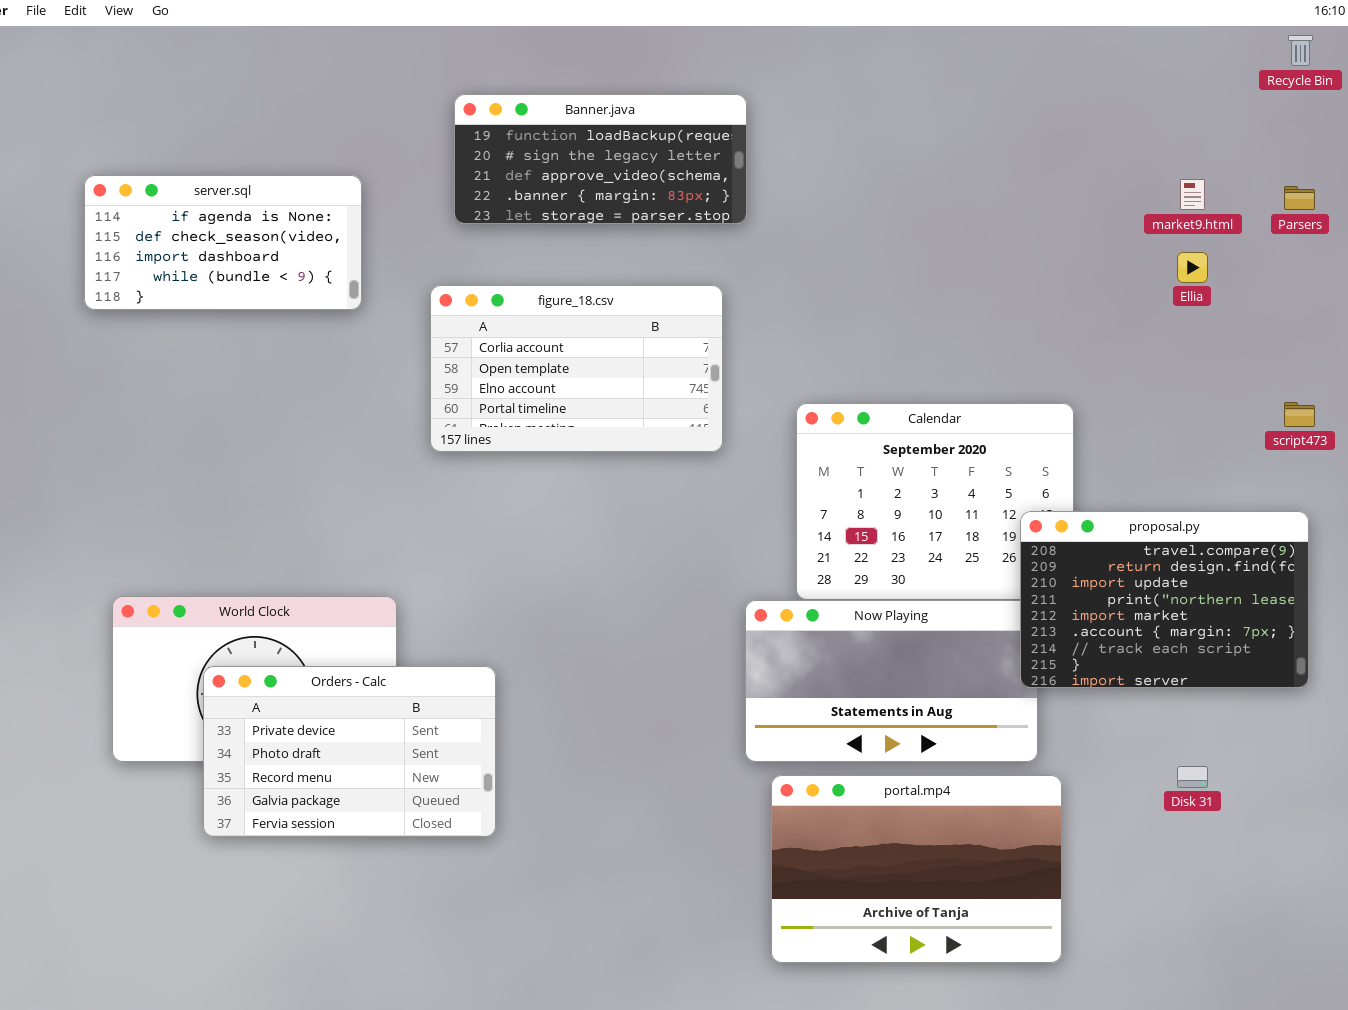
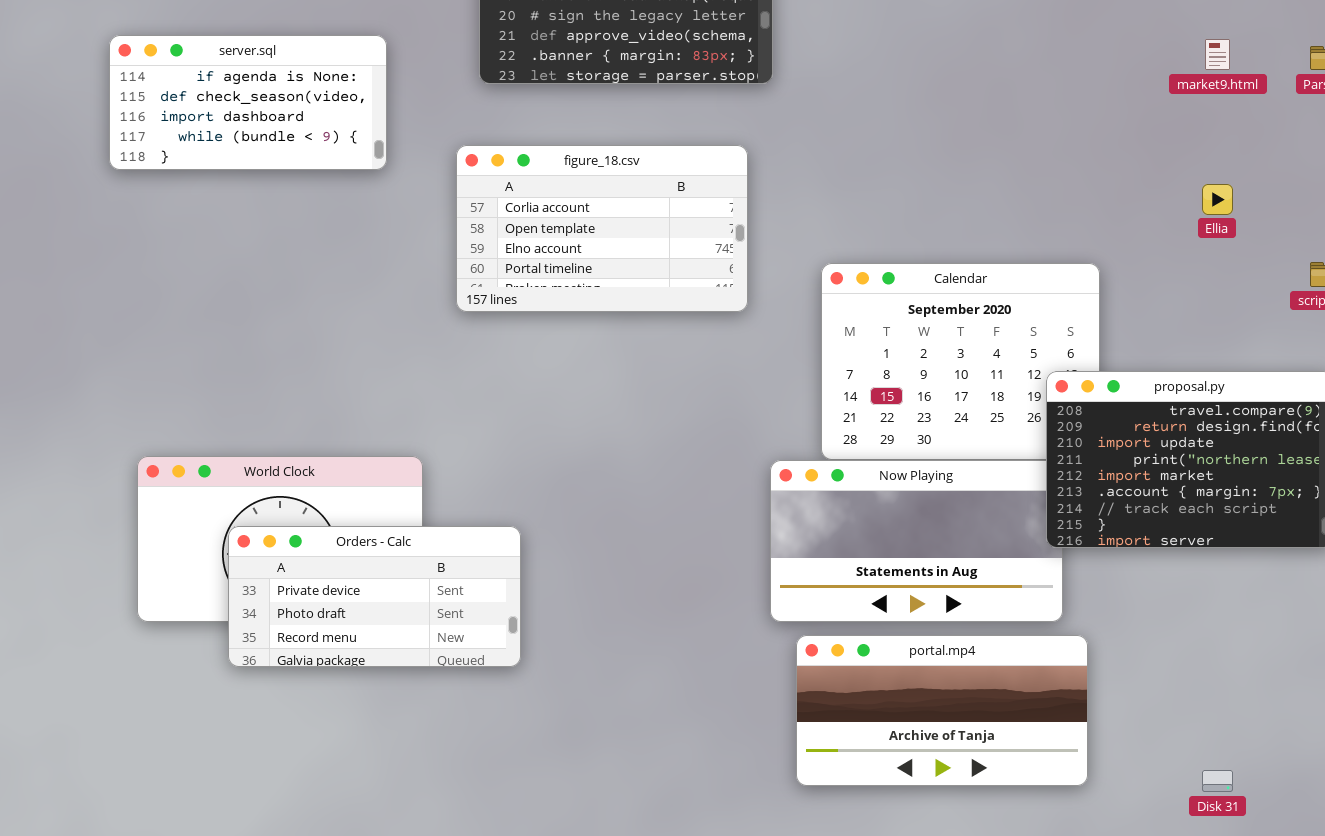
Ellia: [1177,252,1208,283] -> [1202,184,1233,215], moved
Orders - Calc: [203,666,496,837] -> [228,526,521,667], resized
Disk 31: [1177,766,1208,788] -> [1202,770,1233,792], moved
portal.mp4: [771,775,1062,963] -> [796,635,1088,786], resized

